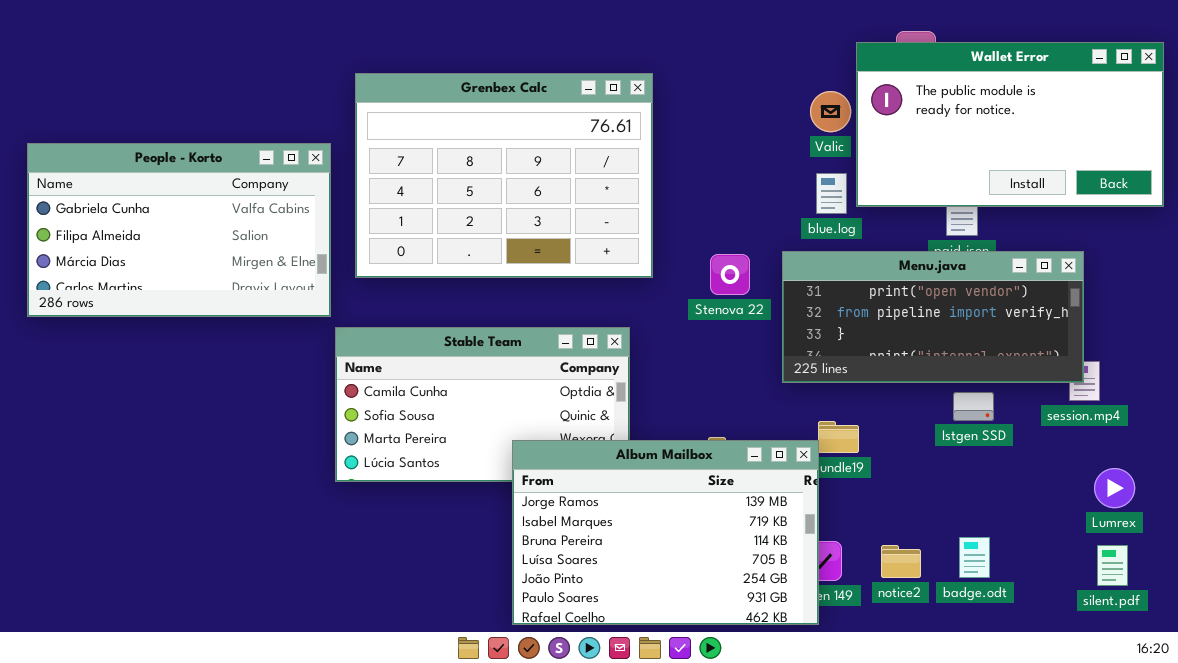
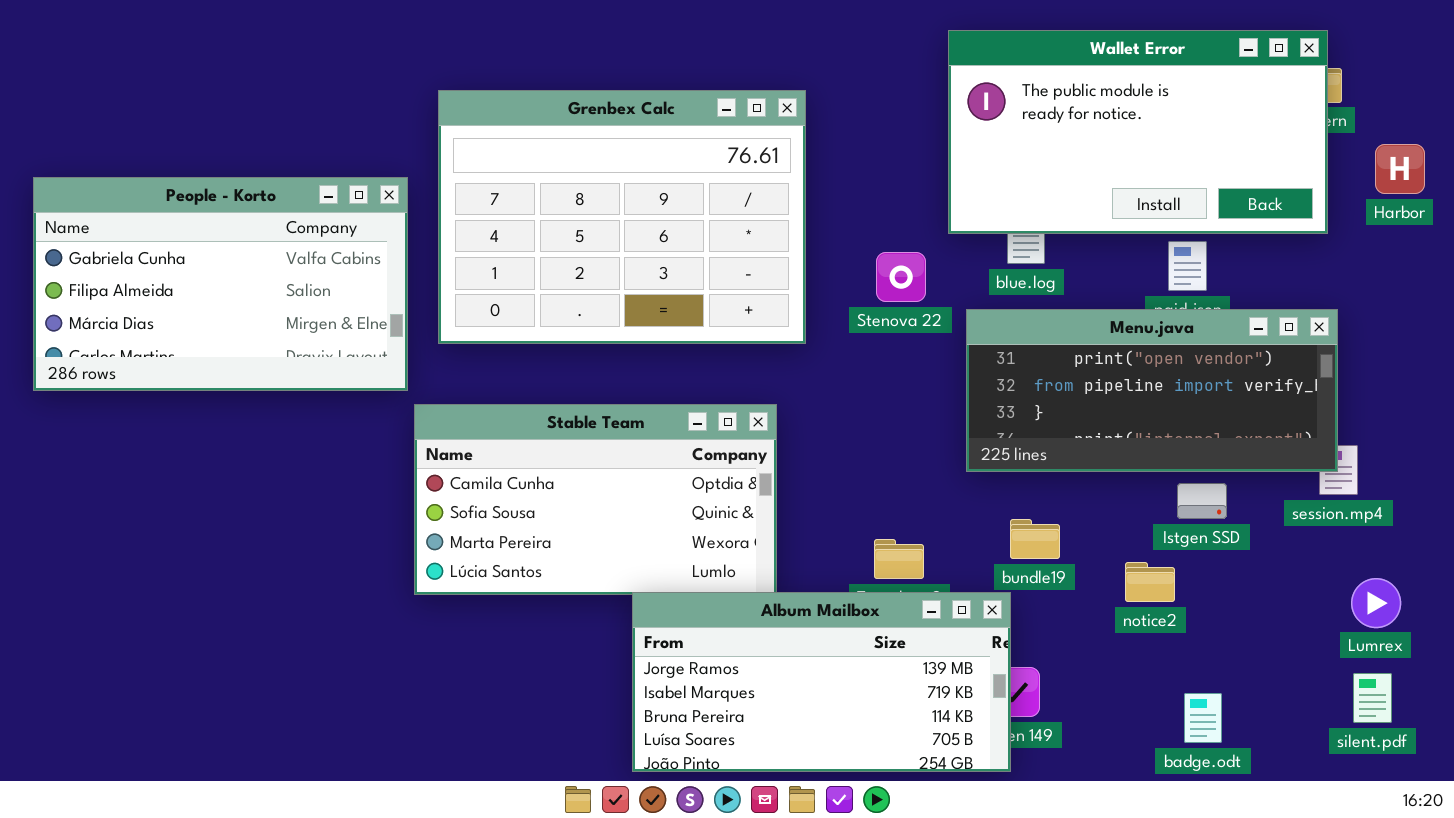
Wallet Error: [856,42,1164,207] -> [948,30,1328,234], moved
Stenova 22: [710,254,750,295] -> [876,252,926,302], moved
Album Mailbox: [512,440,819,625] -> [632,592,1011,772], resized
badge.odt: [959,537,990,578] -> [1184,693,1222,743], moved
notice2: [881,545,921,578] -> [1125,562,1175,602], moved

